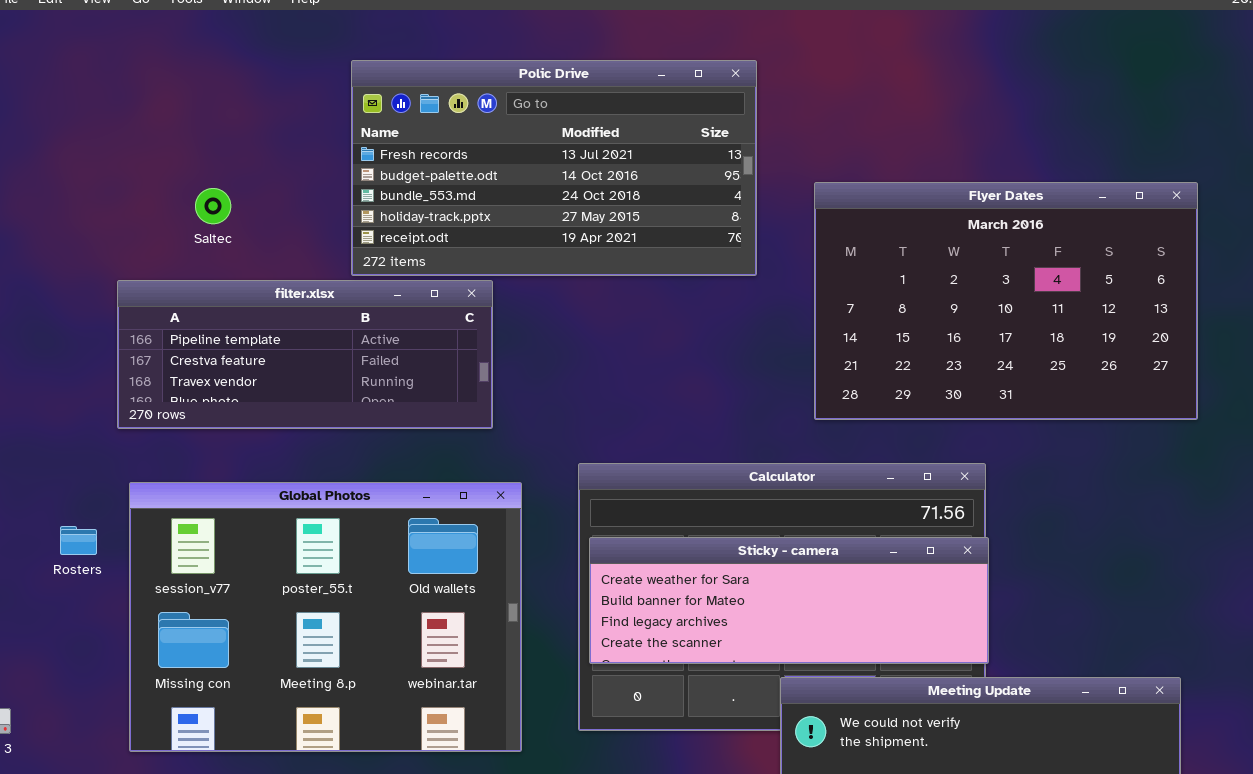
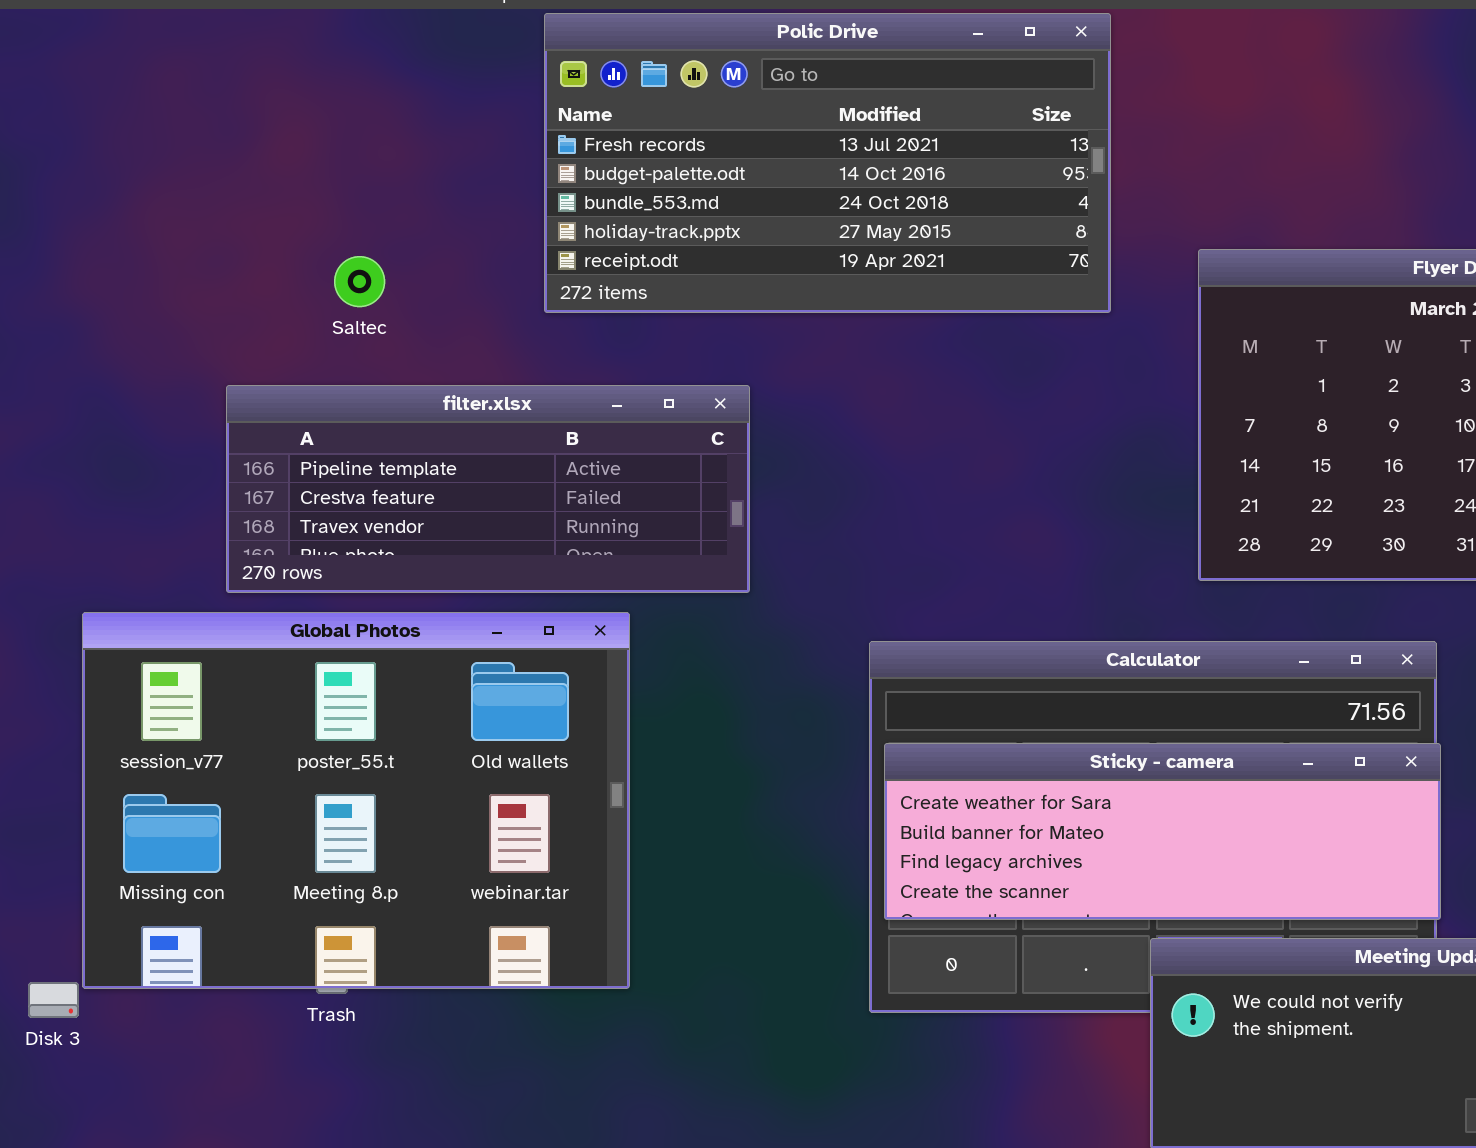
Polic Drive: [351,60,757,276] -> [544,13,1111,313], moved
Global Photos: [129,482,522,752] -> [82,612,630,989], moved

